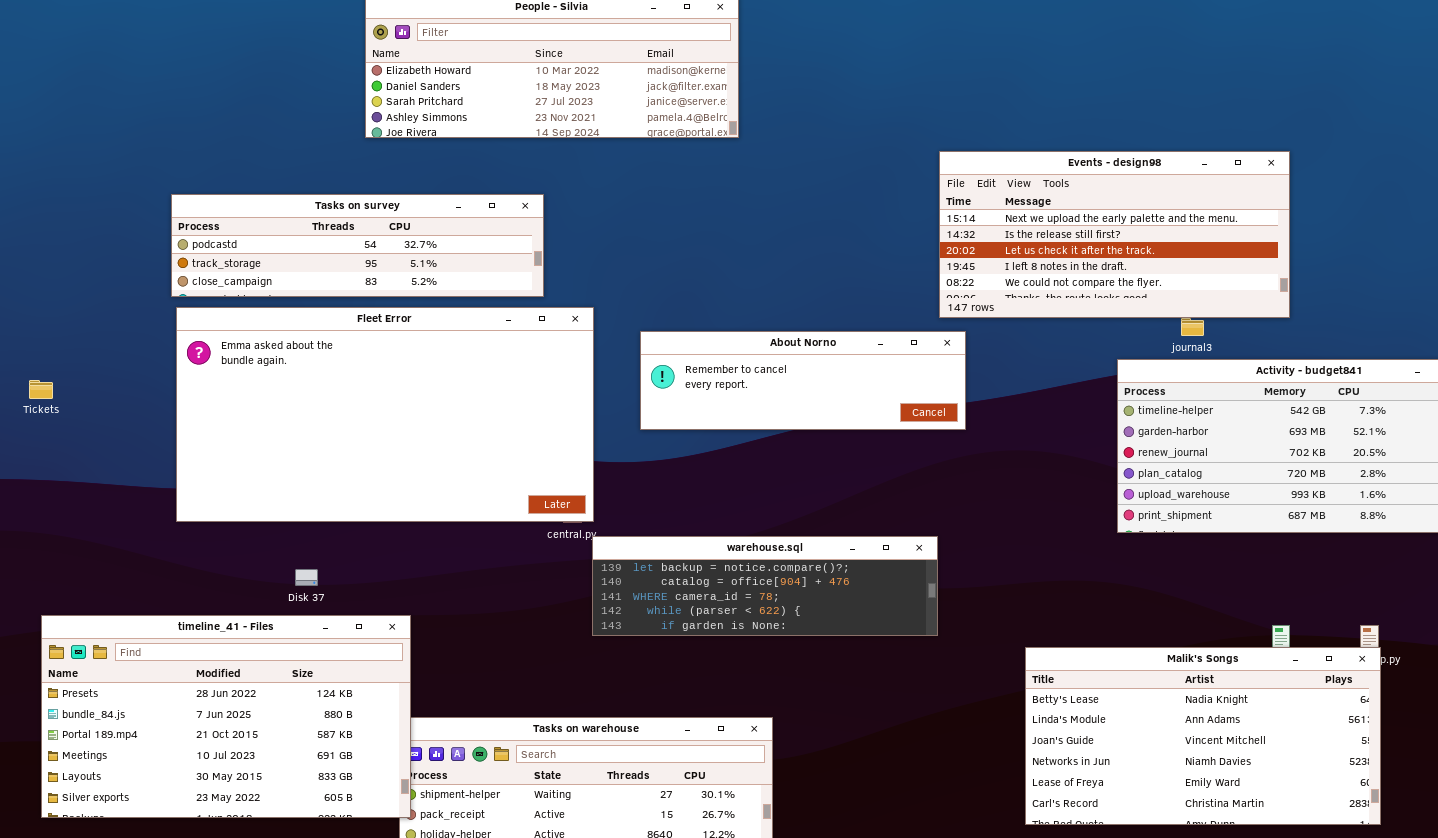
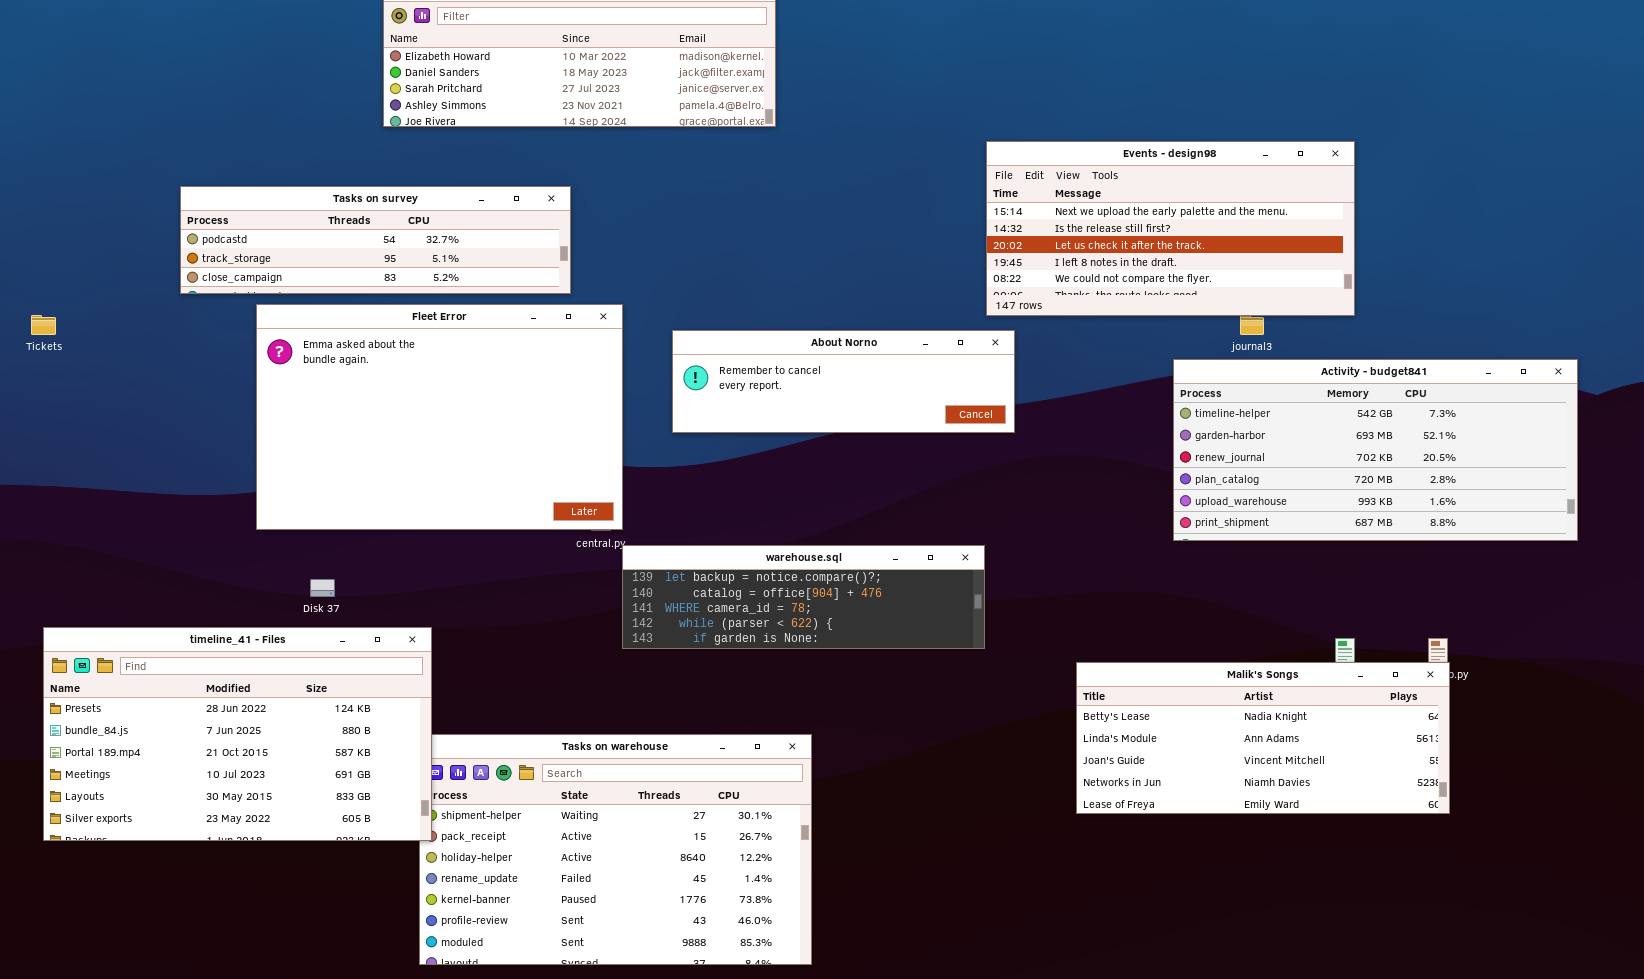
Fleet Error: [176,307,594,522] -> [256,304,623,530], resized
Tickets: [29,380,53,399] -> [31,315,56,335], moved
Malik's Songs: [1025,647,1381,825] -> [1076,662,1450,814], resized

